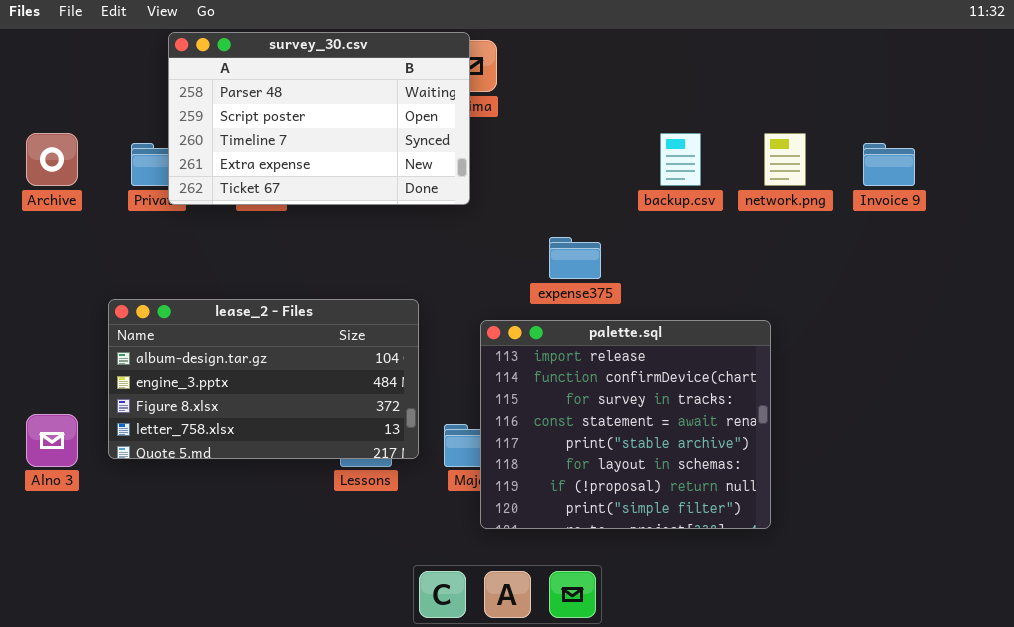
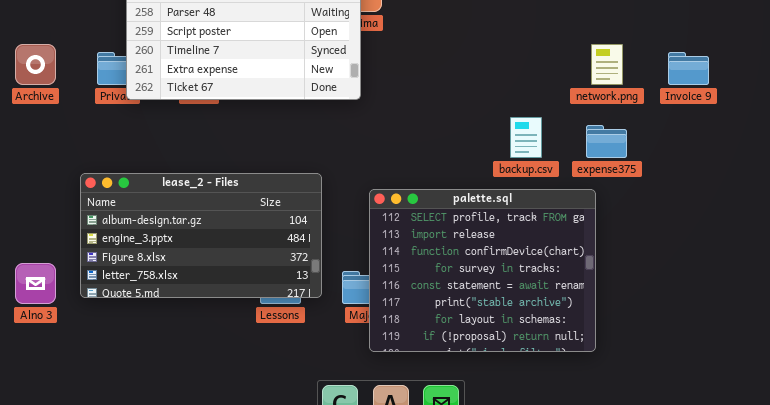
backup.csv: [660,133,701,186] -> [510,117,542,158], moved
expense375: [549,237,601,279] -> [586,125,627,158], moved
palette.sql: [480,320,771,529] -> [369,189,596,352], scrolled up 1 row

